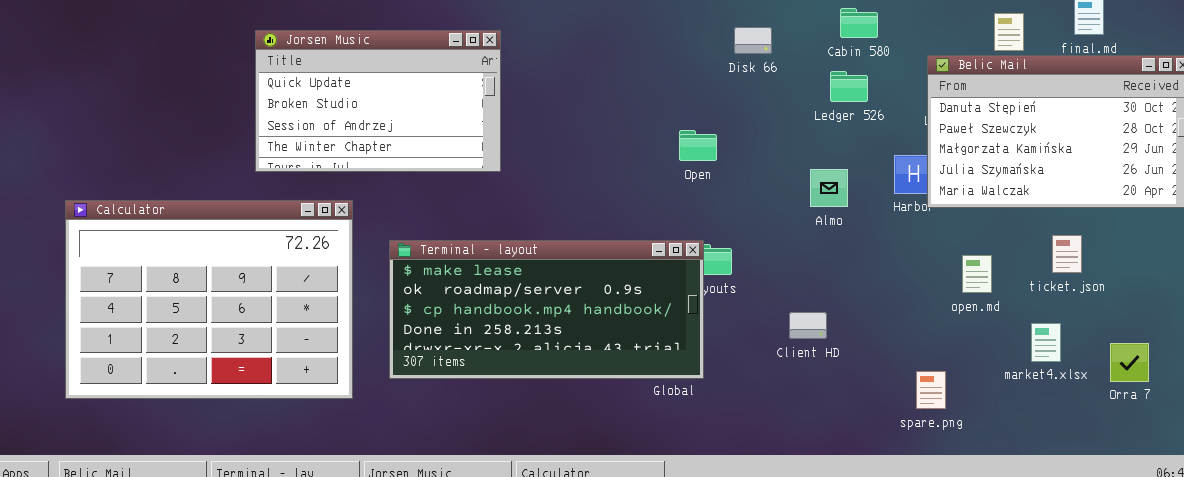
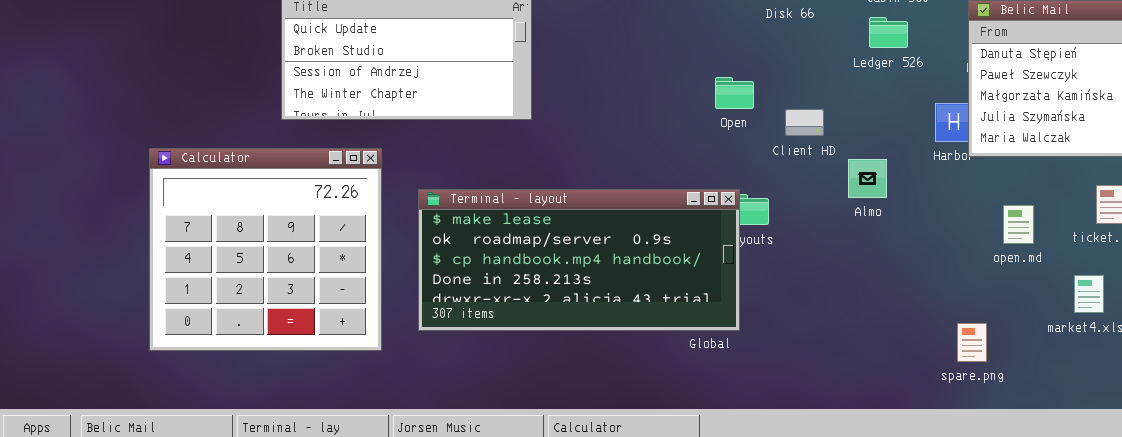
Almo: [810,169,848,207] -> [848,159,887,198], moved
Calculator: [65,200,353,399] -> [149,148,382,351], resized
Client HD: [789,312,827,339] -> [785,109,824,136], moved

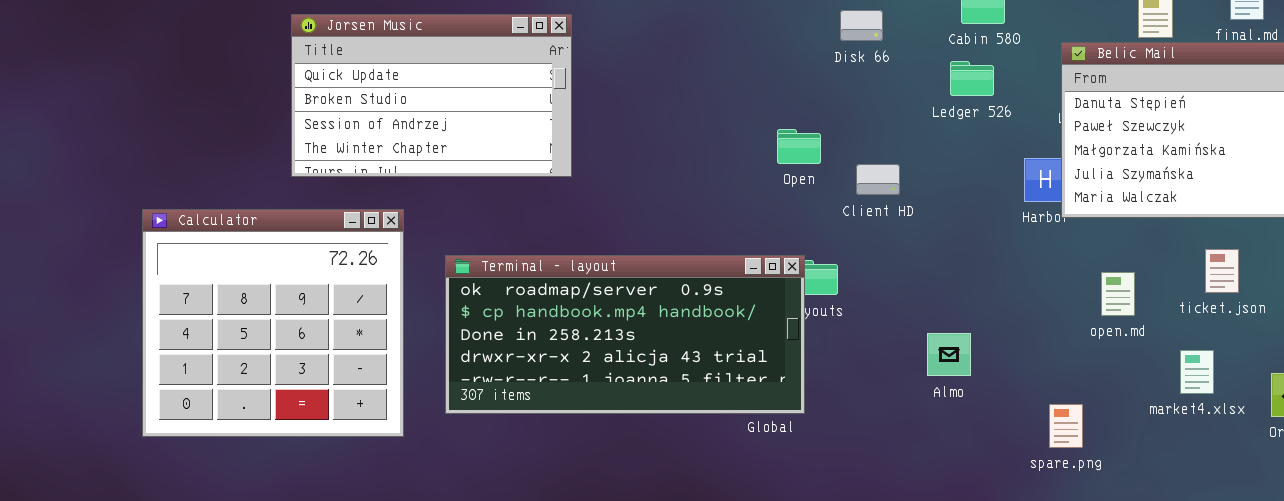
Almo: [848,159,887,198] -> [927,333,971,376], moved
Terminal - layout: [418,189,740,331] -> [445,255,805,414], scrolled down 1 row

